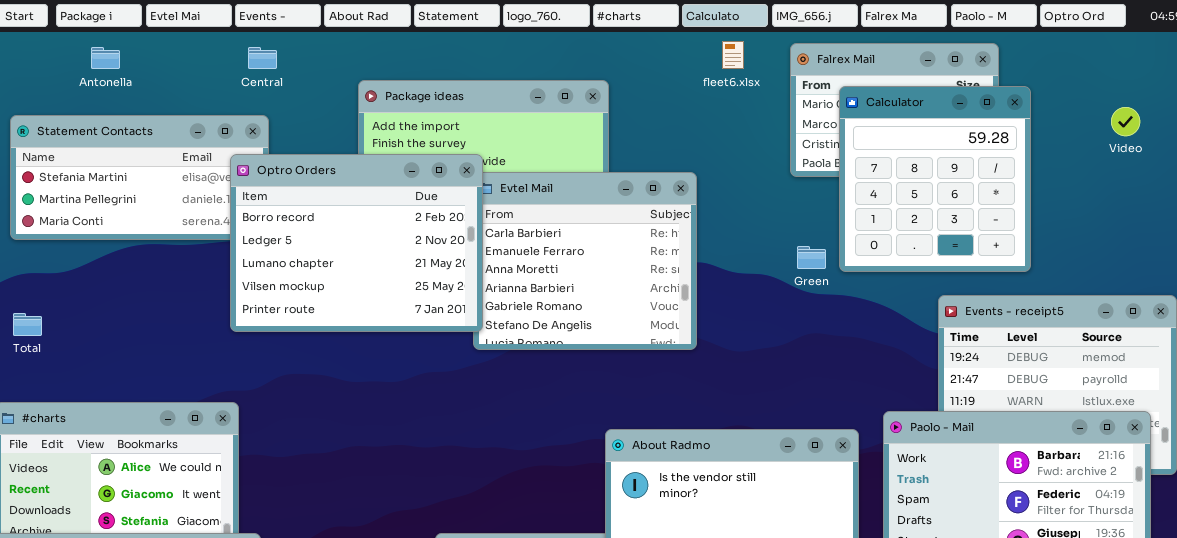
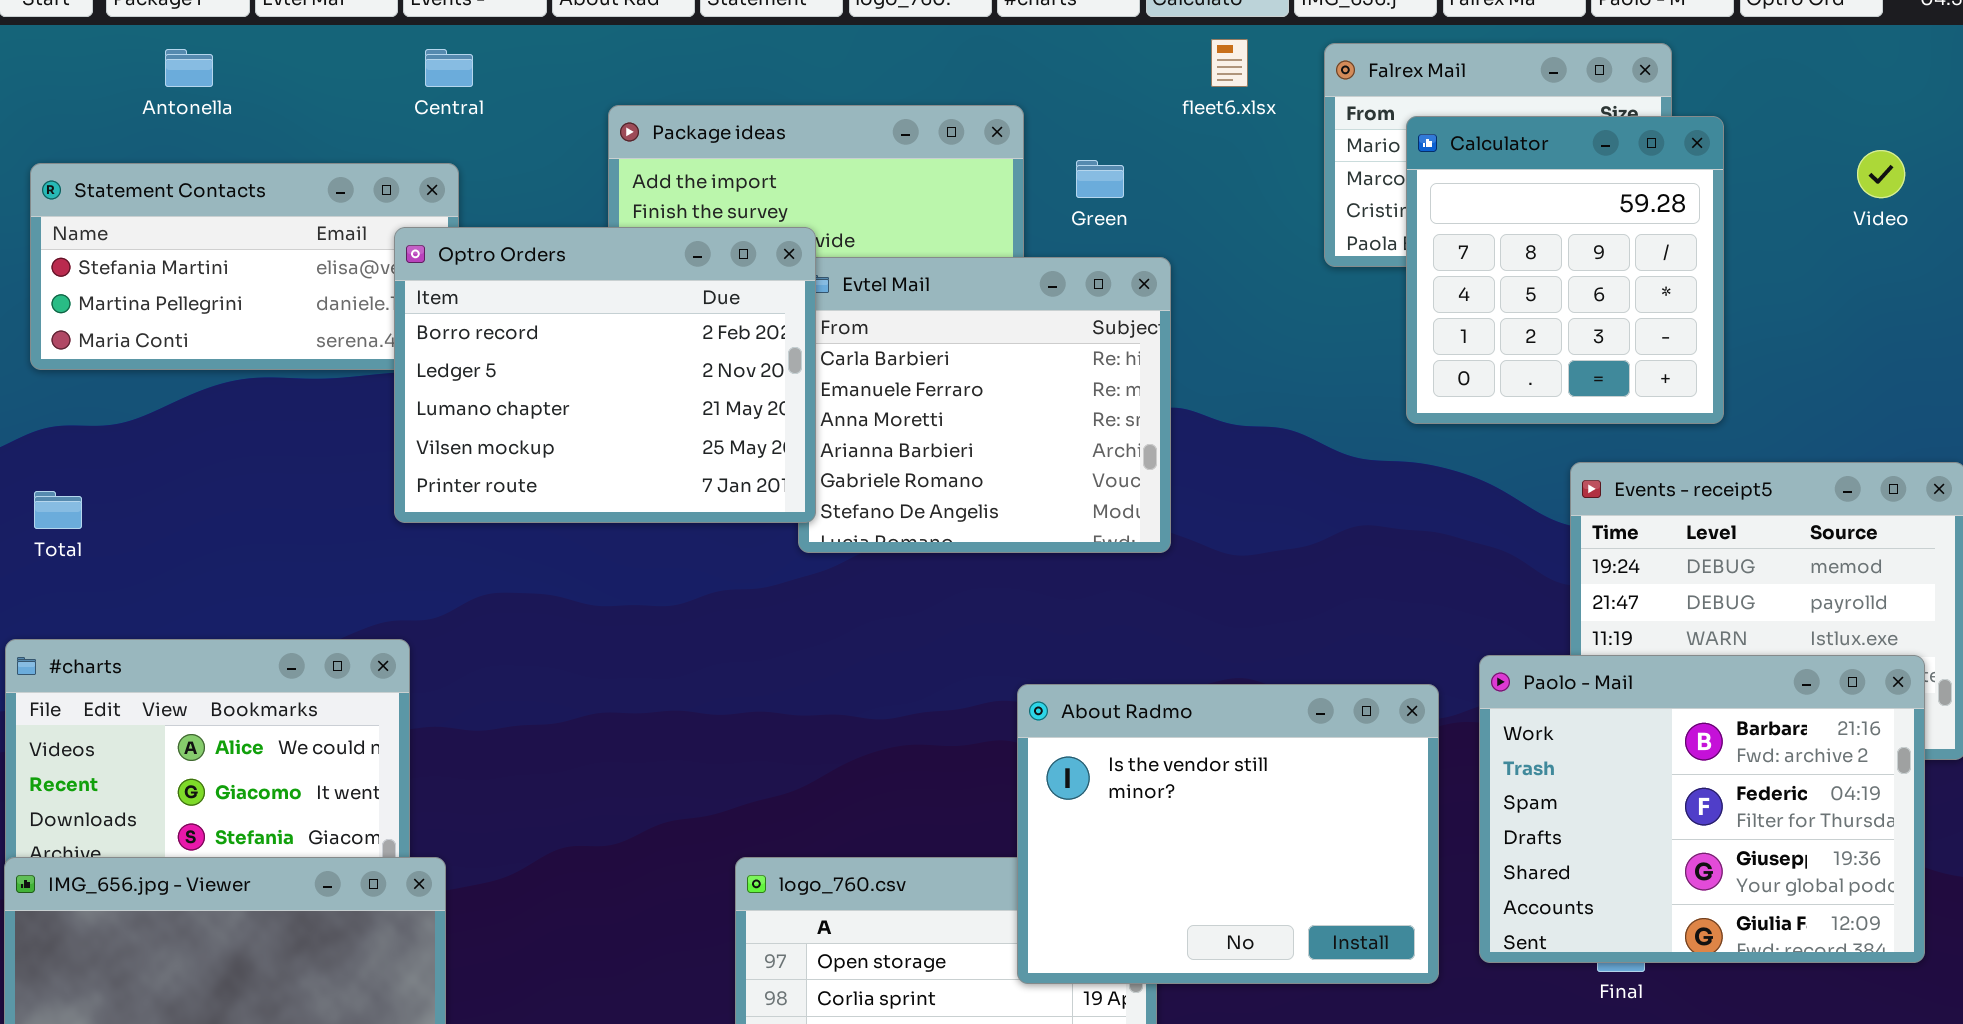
Green: [797,246,826,269] -> [1076,160,1124,198], moved

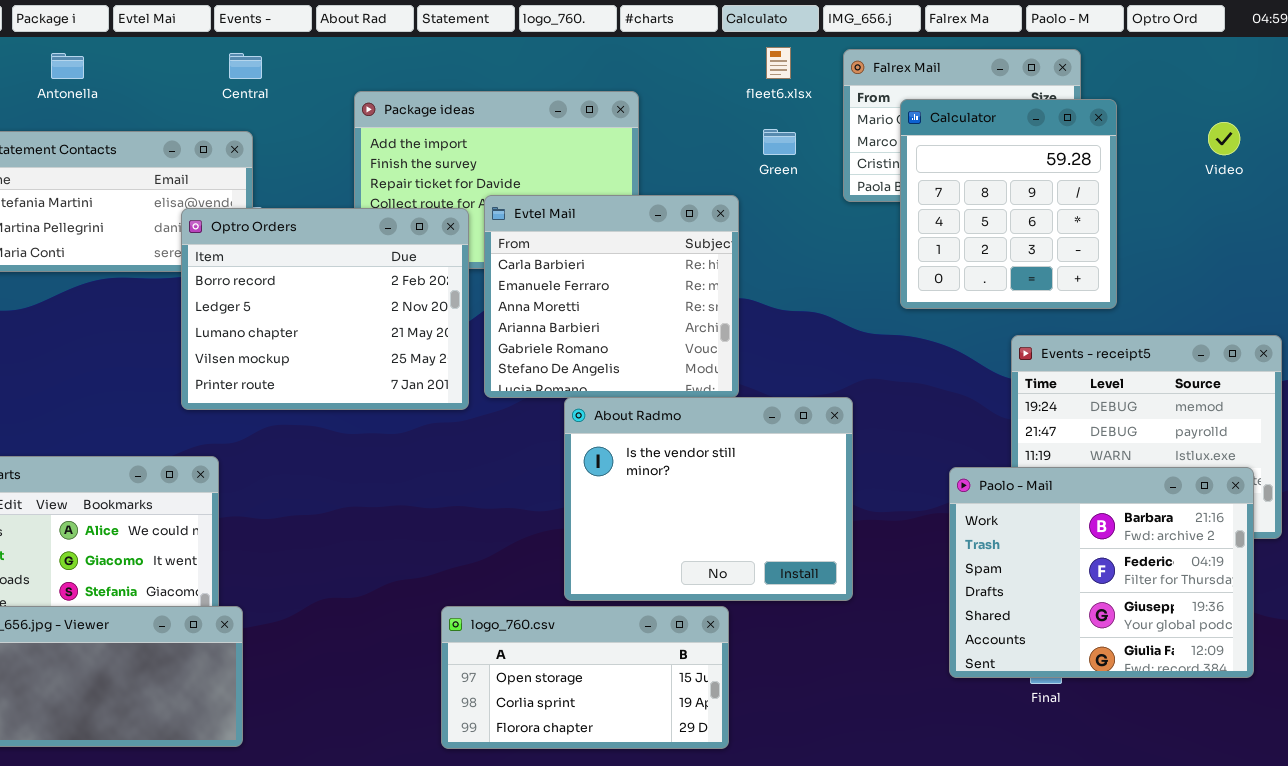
Green: [1076,160,1124,198] -> [763,129,796,155], moved
Optro Orders: [394,227,816,523] -> [181,208,469,410], moved
About Radmo: [1017,684,1439,984] -> [564,397,853,601], moved

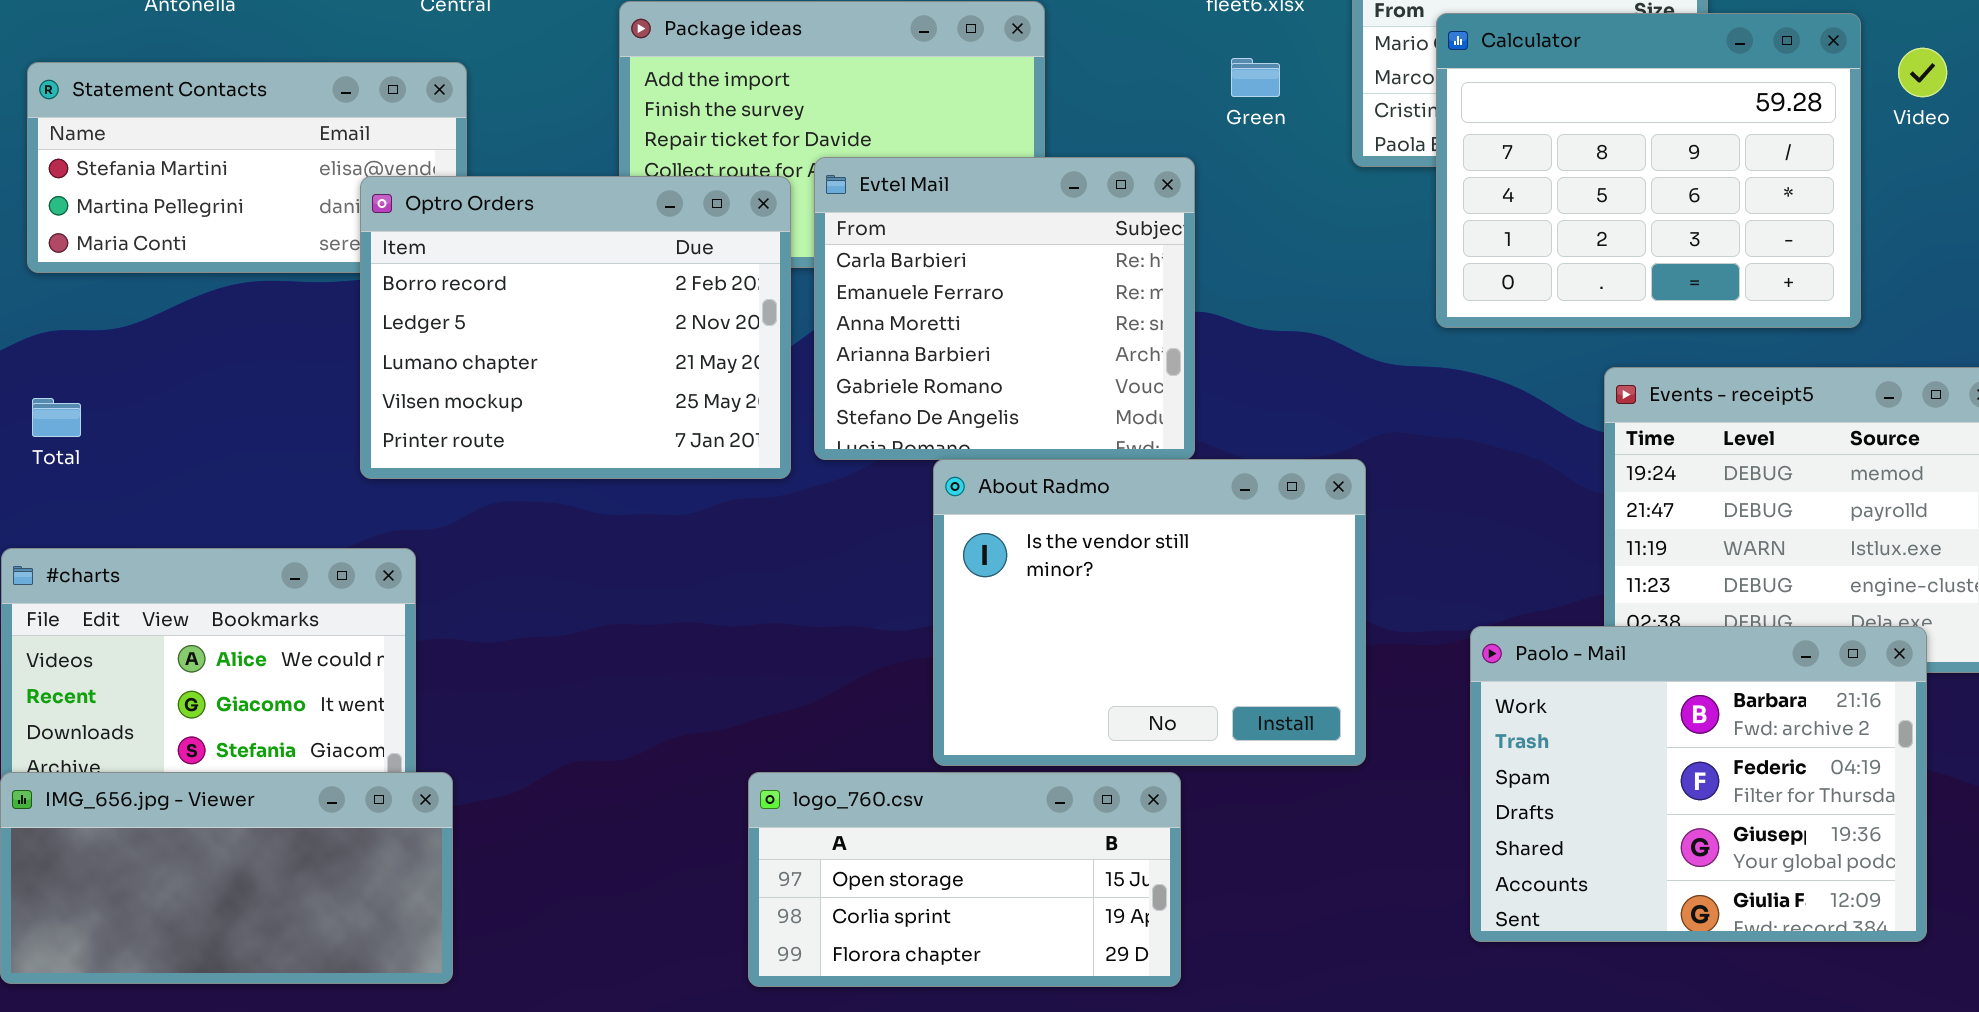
Calculator: [900,99,1117,309] -> [1436,13,1861,328], resized
Paolo - Mail: [949,467,1254,678] -> [1470,626,1927,942], moved

